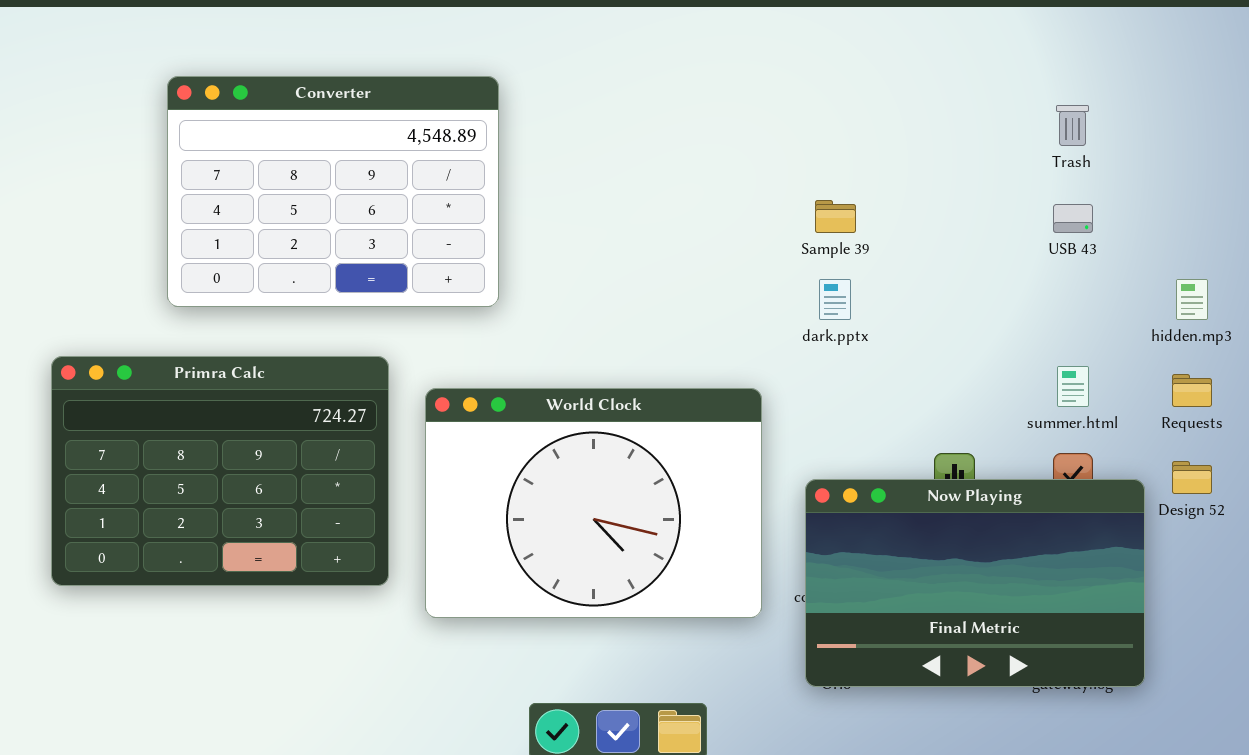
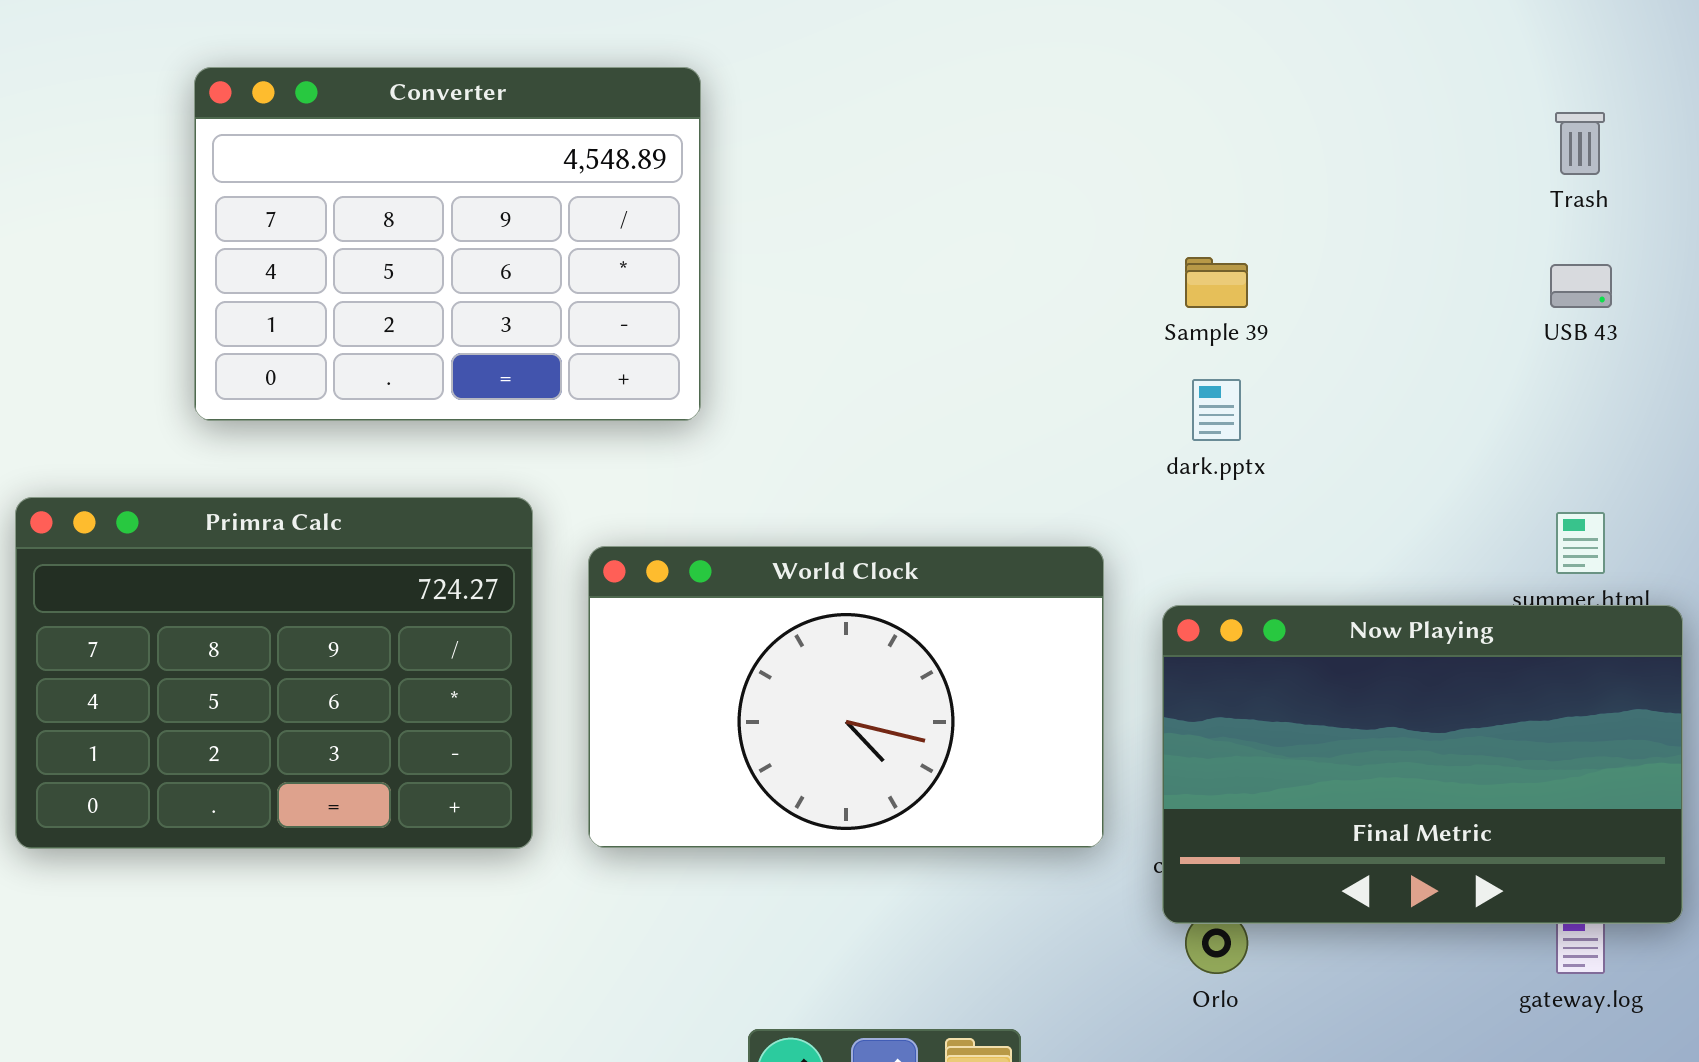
World Clock: [425,388,762,618] -> [588,546,1104,848], resized
Now Playing: [805,479,1145,687] -> [1162,605,1683,924], moved

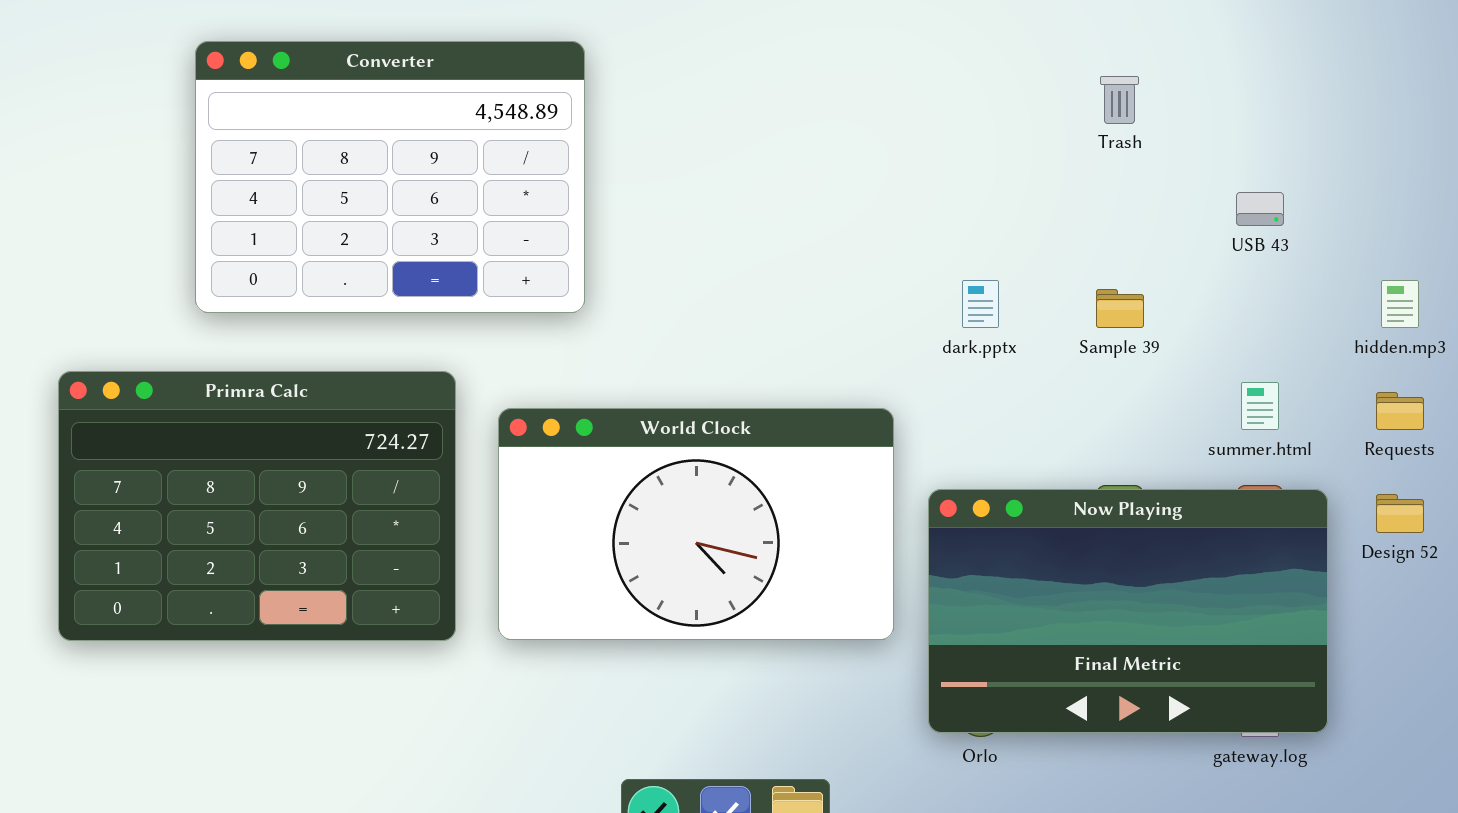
Trash: [1555,112,1605,175] -> [1100,76,1139,124], moved
Sample 39: [1185,257,1248,308] -> [1096,289,1144,328], moved
Now Playing: [1162,605,1683,924] -> [928,489,1328,733], moved

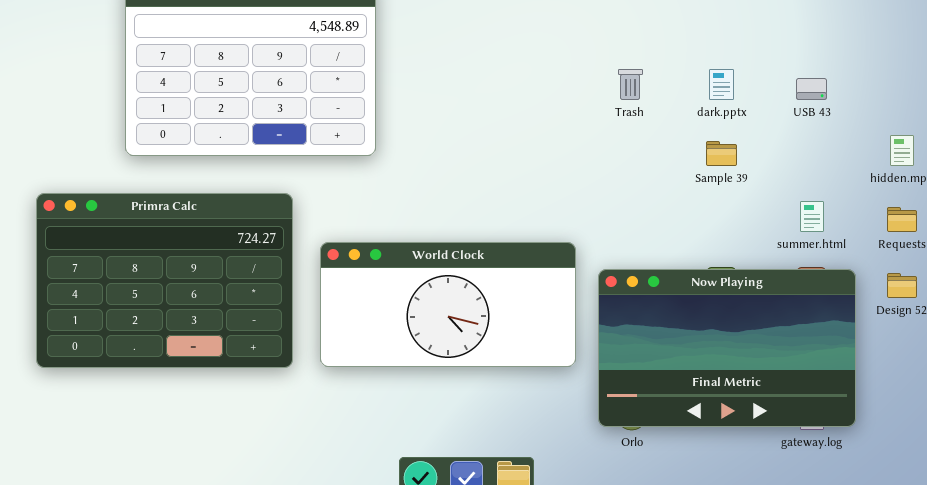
Trash: [1100,76,1139,124] -> [618,69,643,100], moved
dark.pptx: [962,280,999,328] -> [709,69,734,100], moved
World Clock: [498,408,894,640] -> [320,242,576,367], resized

